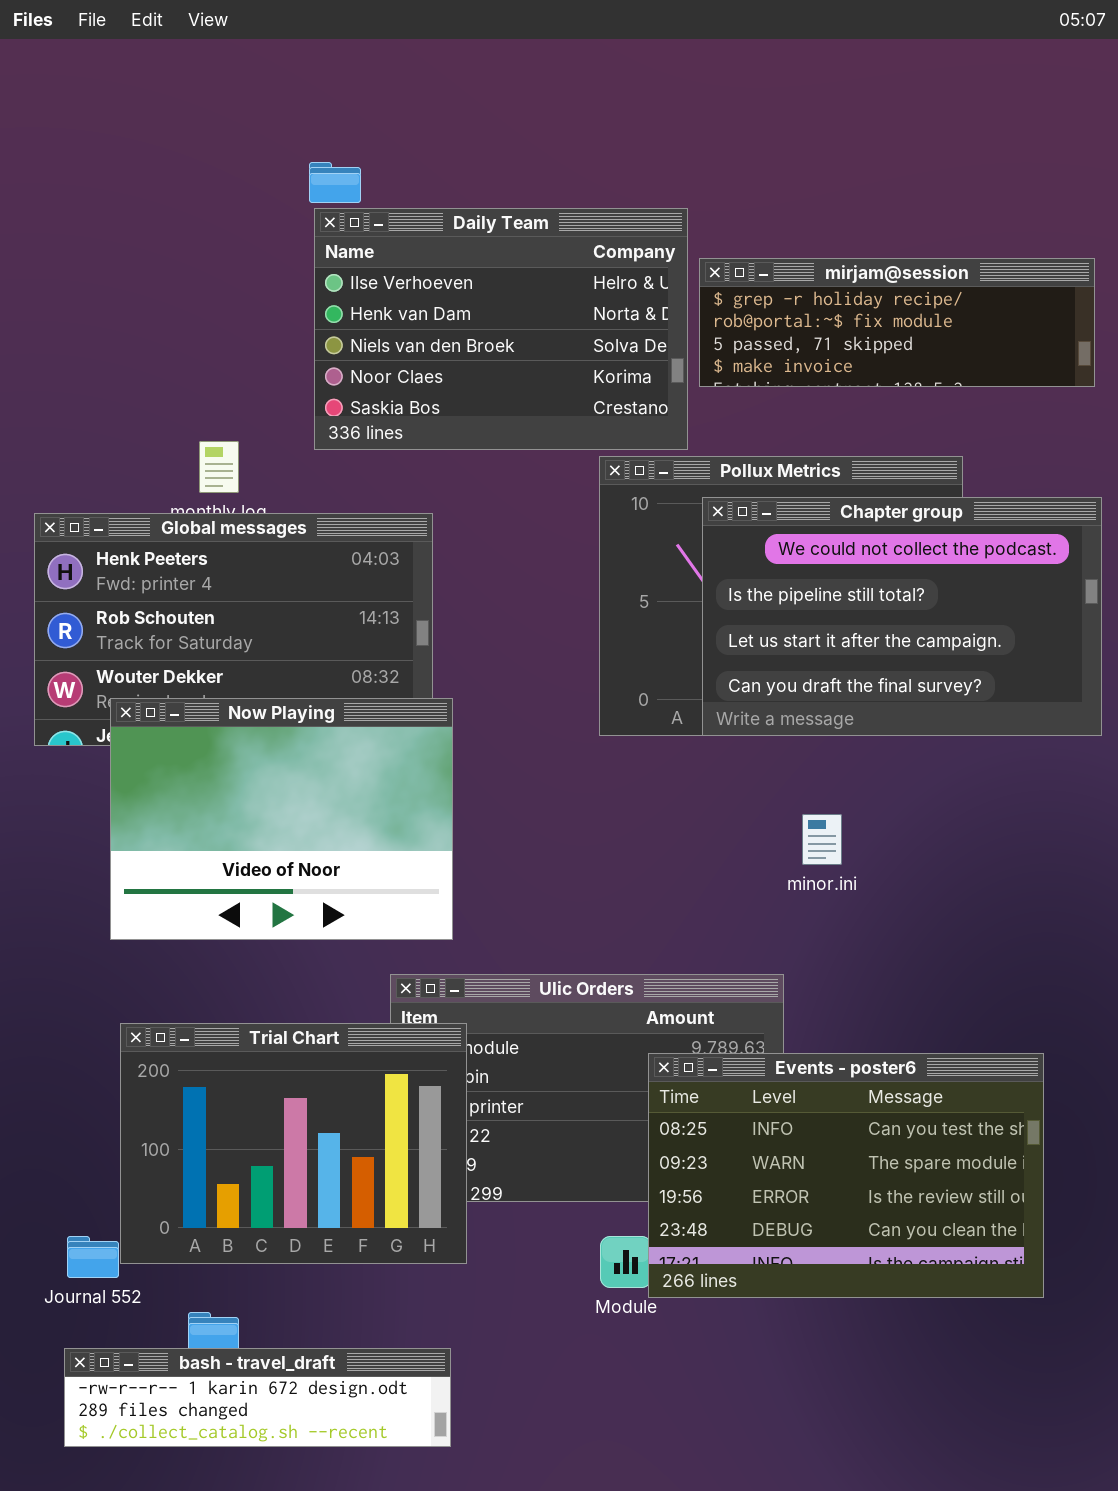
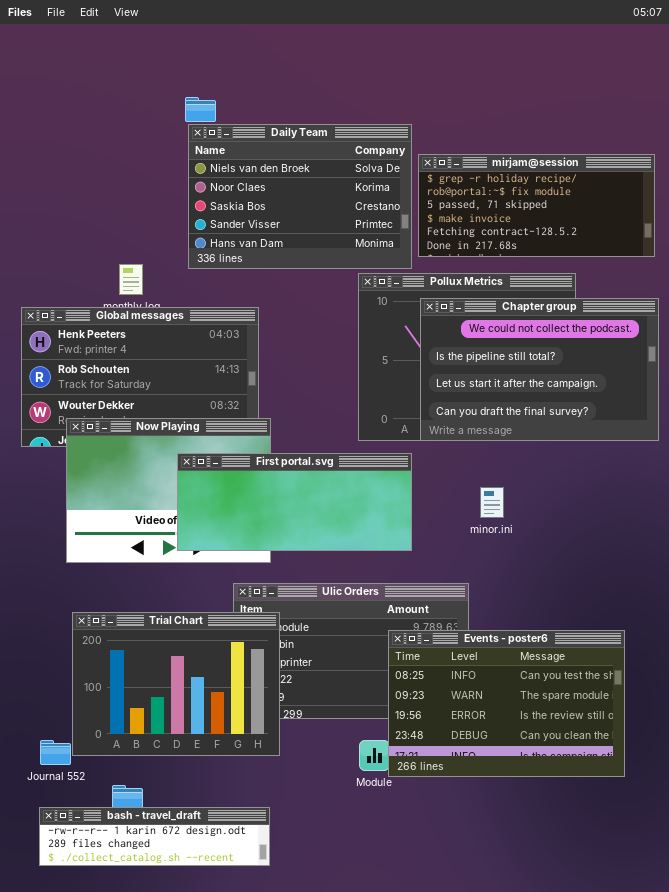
Daily Team: [314,208,688,450] -> [188,124,412,269], scrolled down 2 rows
mirjam@session: [699,258,1095,387] -> [418,154,655,257], resized
First portal.svg: none -> [177,453,412,551], opened

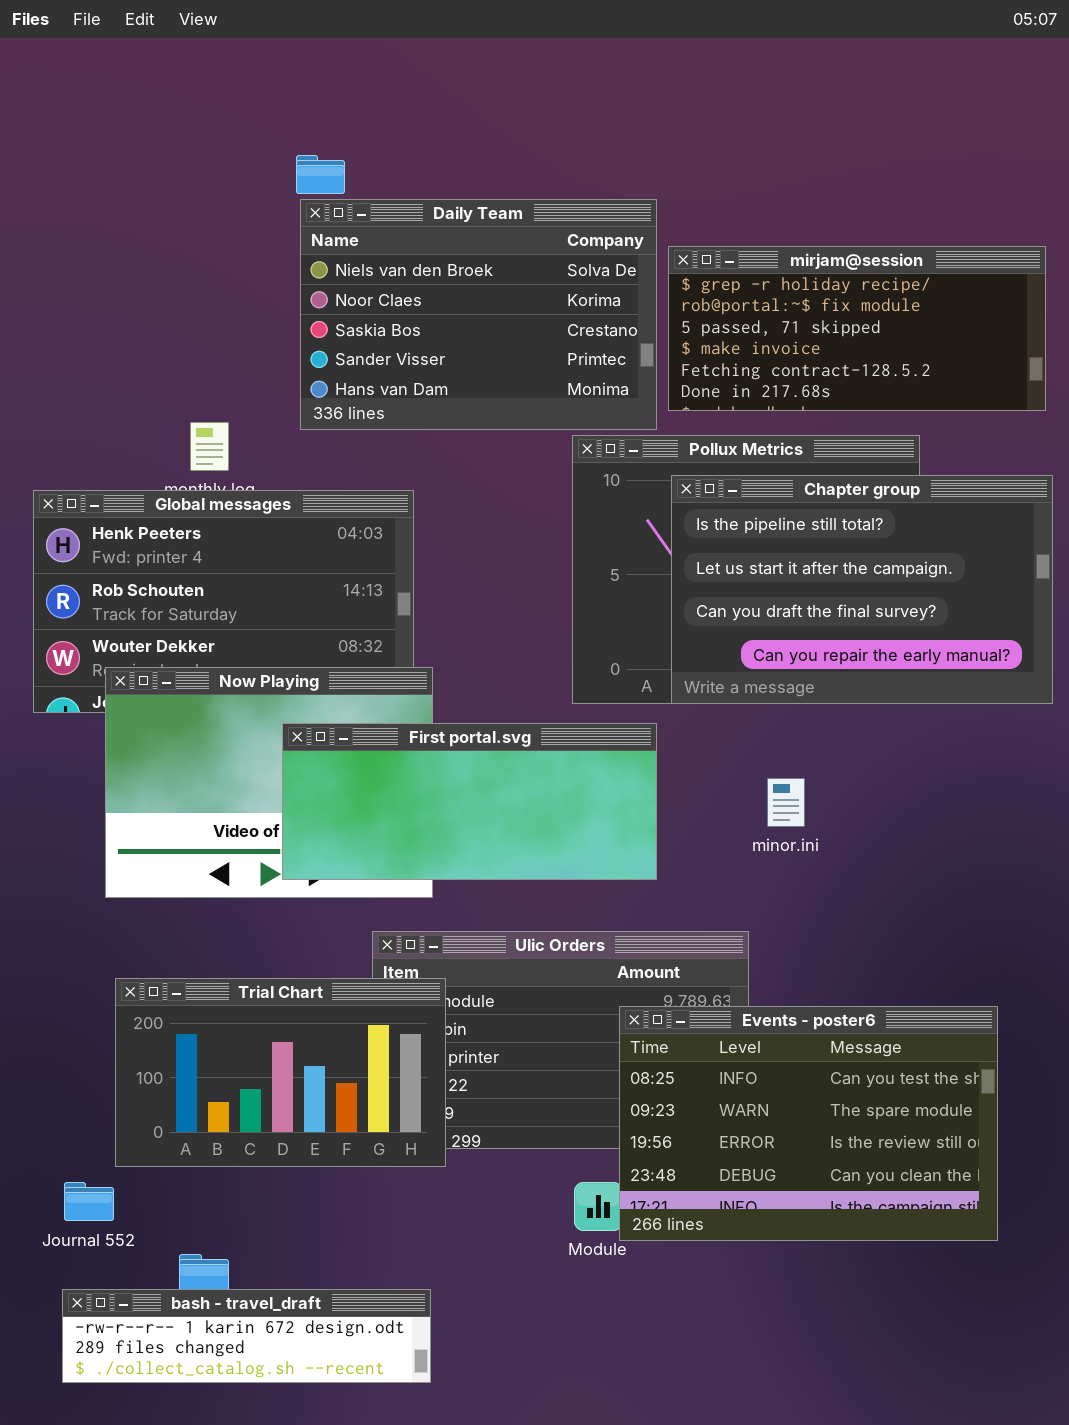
Chapter group: [420,298,659,441] -> [671,475,1053,704], scrolled down 1 row
Trial Chart: [72,612,280,756] -> [115,978,446,1167], resized

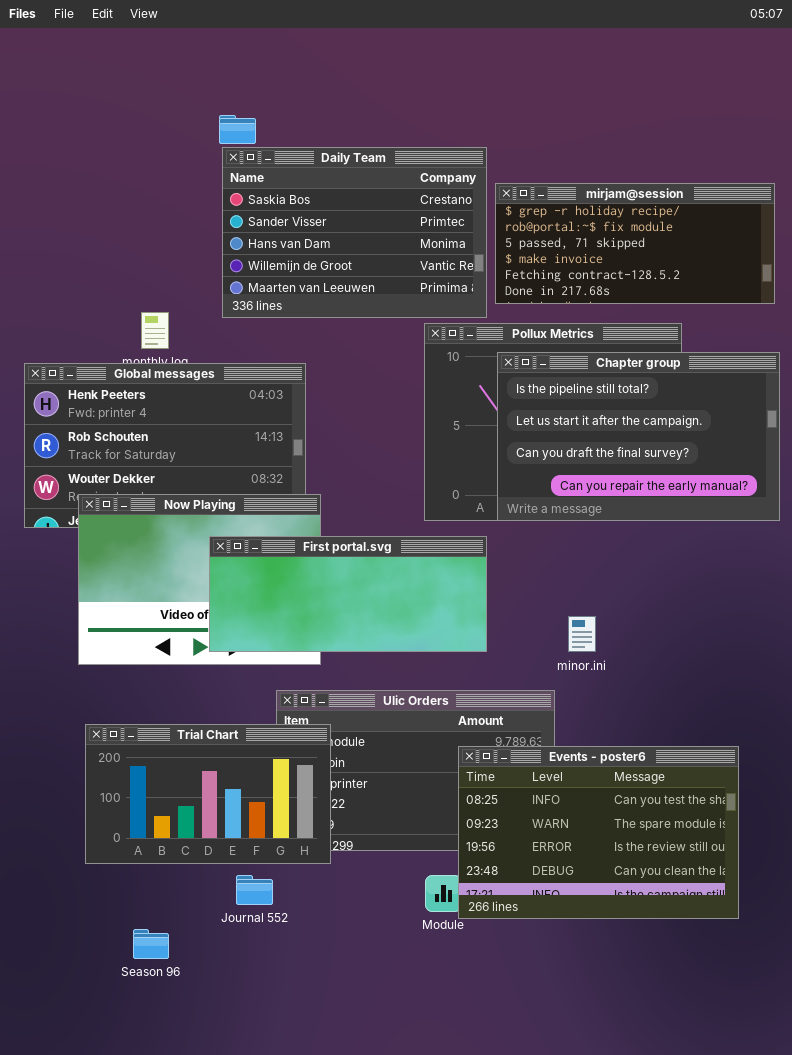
Daily Team: [300,199,657,430] -> [222,147,487,318], scrolled down 2 rows
minor.ini: [767,778,805,827] -> [568,616,596,652], moved
Journal 552: [64,1182,114,1221] -> [236,875,273,905], moved
bash - travel_draft: [62,1289,431,1383] -> none, closed

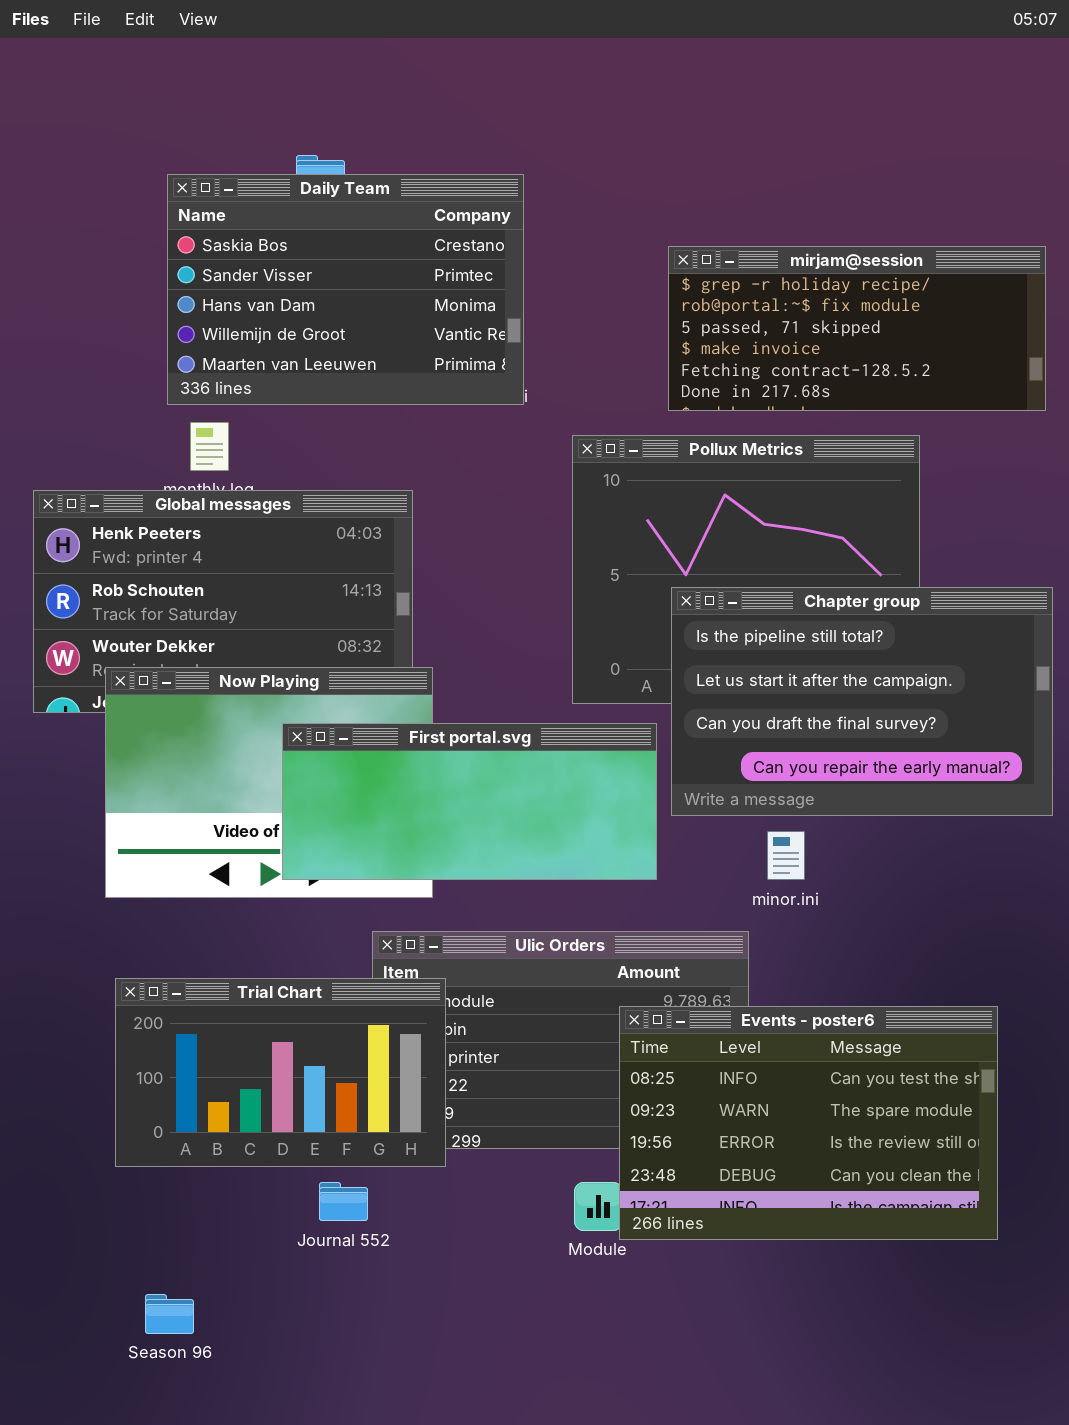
Daily Team: [222,147,487,318] -> [167,174,524,405], moved
Chapter group: [497,352,780,521] -> [671,587,1053,816], moved
Season 96: [133,929,169,959] -> [145,1294,194,1334], moved

